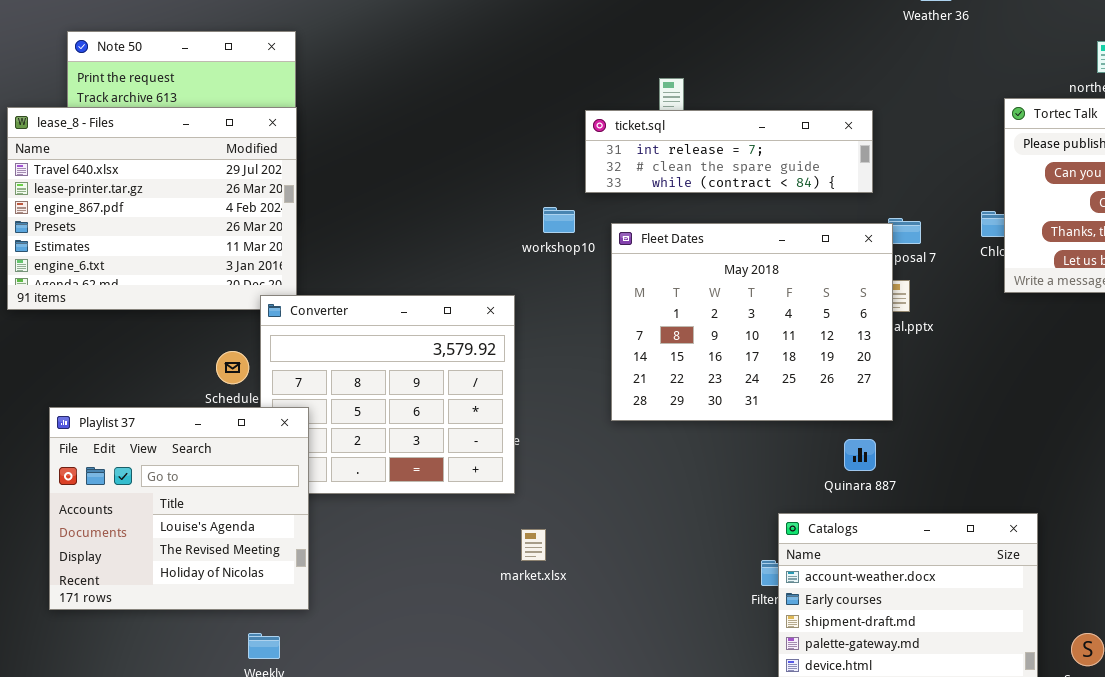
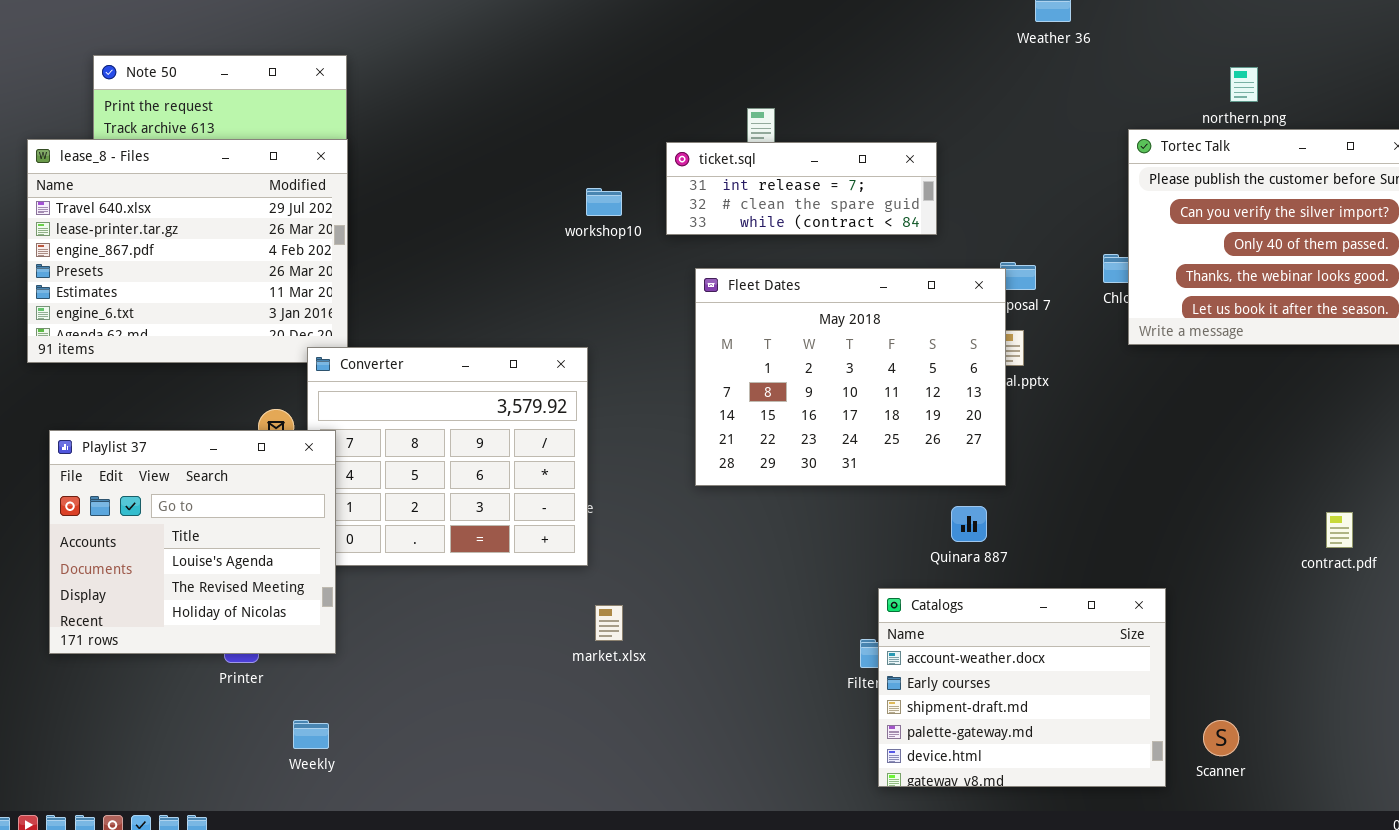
ticket.sql: [585,110,873,193] -> [666,142,937,235], resized
workshop10: [543,207,575,233] -> [586,188,622,216], moved
Playlist 37: [49,407,309,610] -> [49,430,336,654], moved

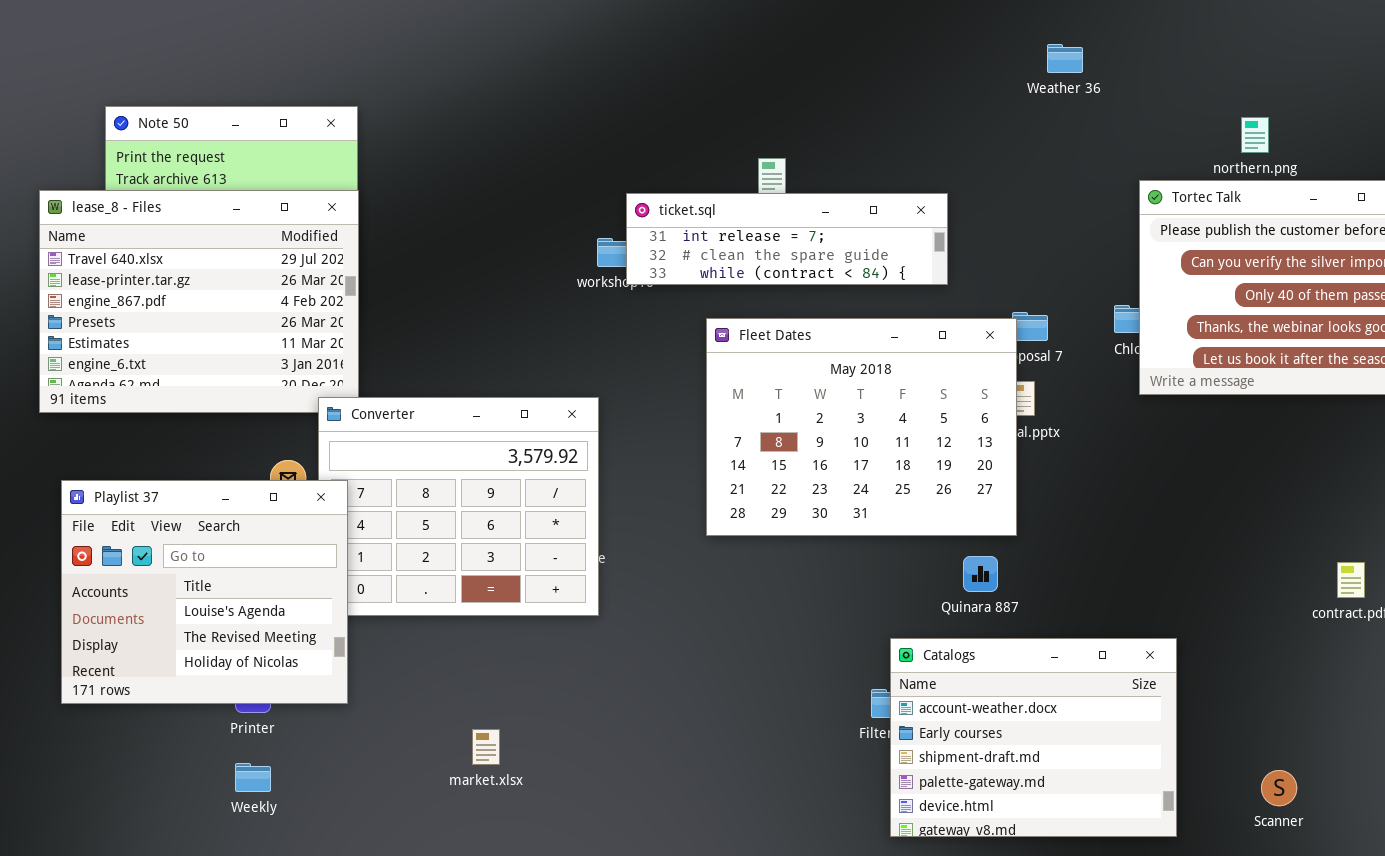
ticket.sql: [666,142,937,235] -> [626,193,948,285], resized
market.xlsx: [595,605,623,641] -> [472,729,500,765], moved
Weekly: [293,720,329,749] -> [235,763,271,792], moved
Scanner: [1203,720,1239,756] -> [1261,770,1297,806], moved

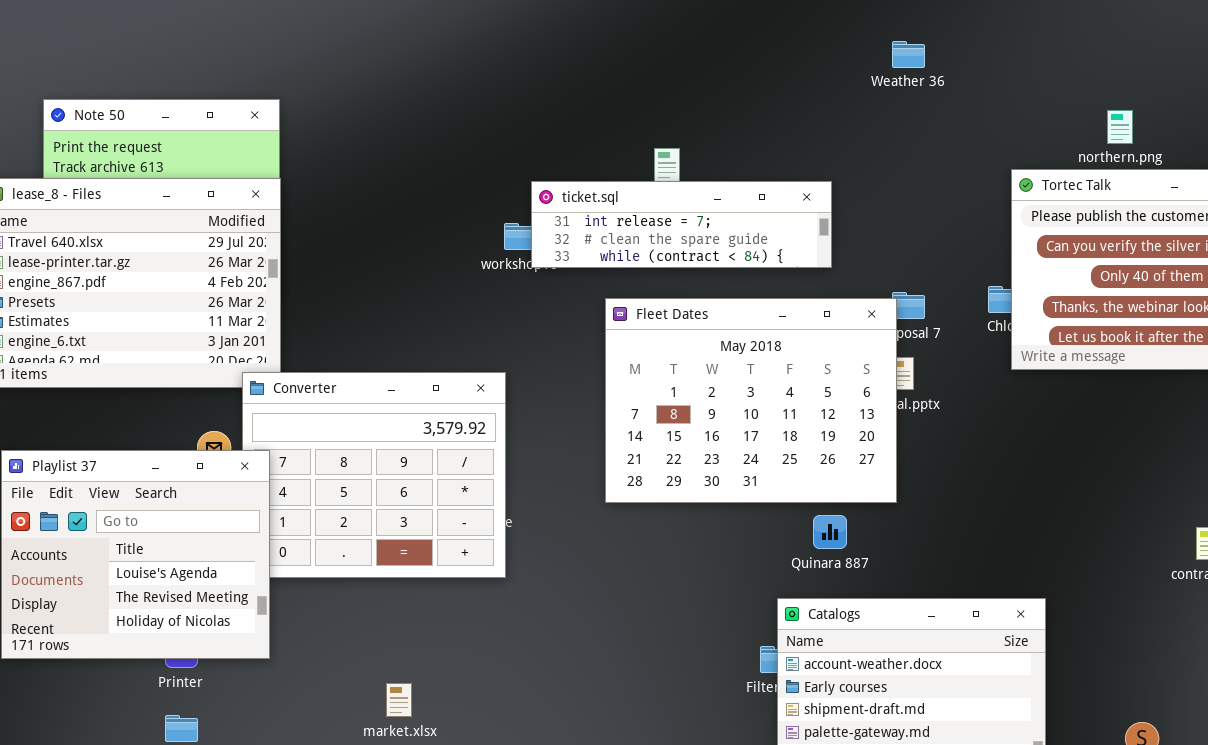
Weather 36: [1047,44,1083,73] -> [892,41,925,68], moved
Quinara 887: [963,556,998,592] -> [813,515,847,549], moved

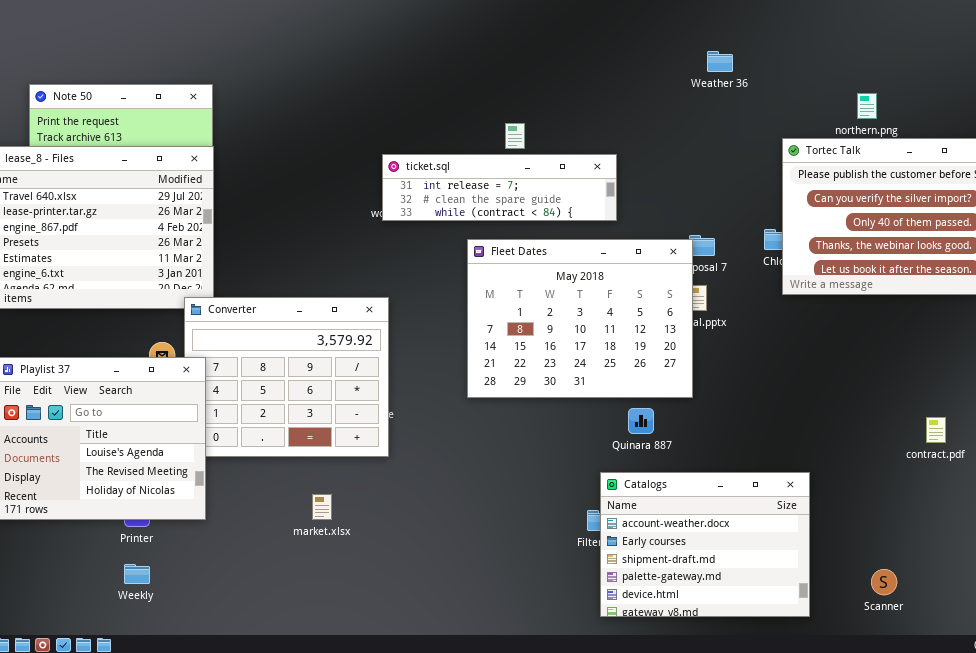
Weather 36: [892,41,925,68] -> [707,51,733,72], moved
ticket.sql: [531,181,832,268] -> [382,154,617,221], moved
market.xlsx: [386,683,412,717] -> [312,494,332,520], moved

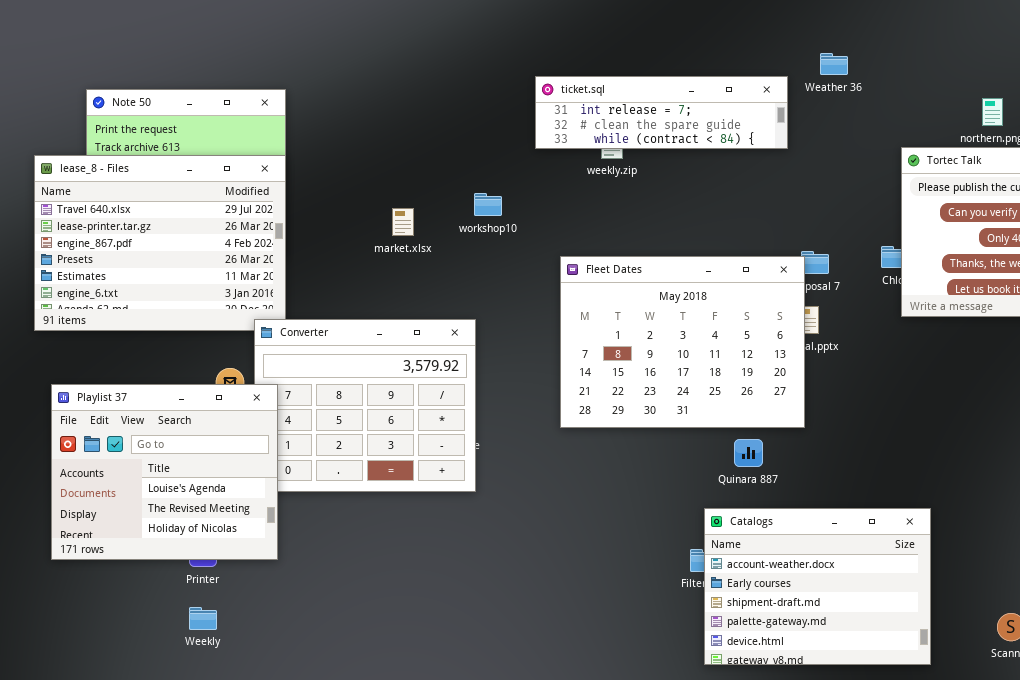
ticket.sql: [382,154,617,221] -> [535,76,788,149], moved
market.xlsx: [312,494,332,520] -> [392,208,414,236], moved

